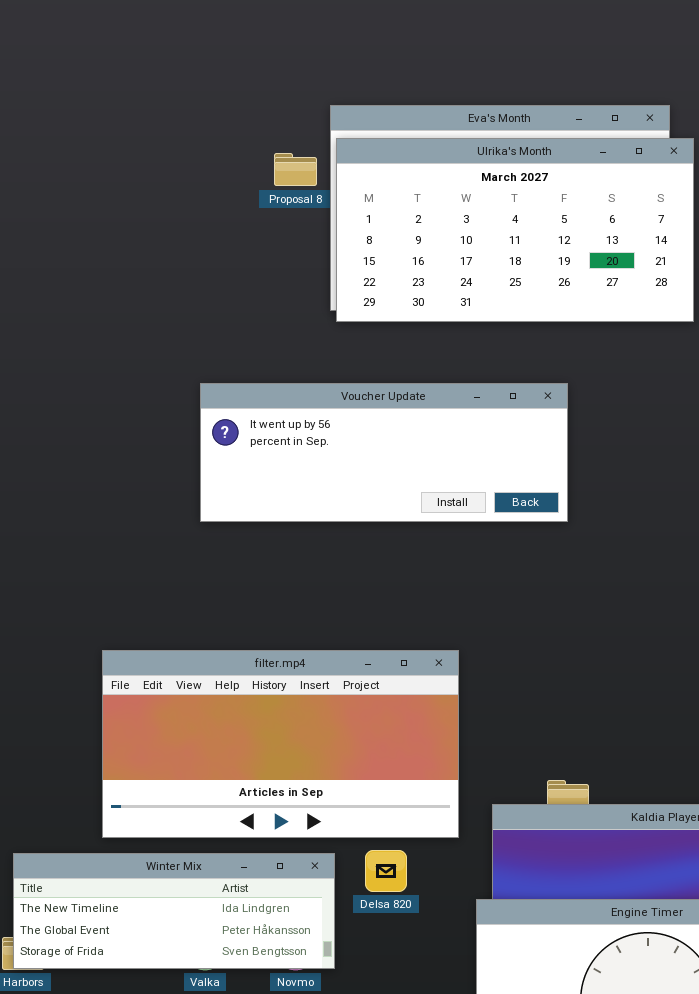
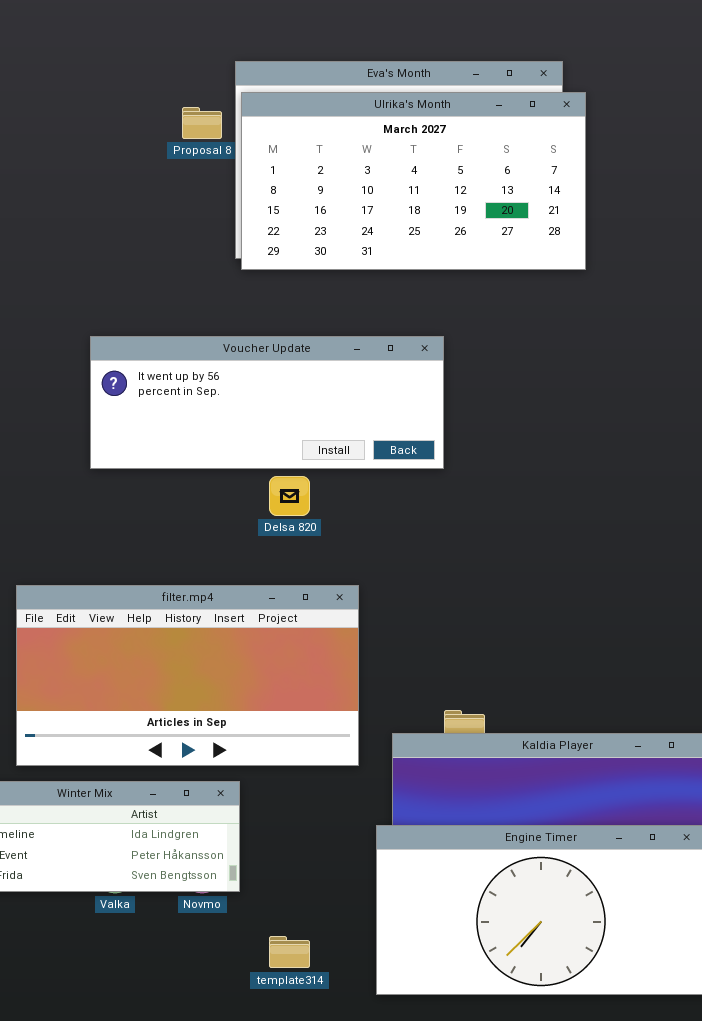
Voucher Update: [200,383,568,522] -> [90,336,444,469], moved
Delsa 820: [365,850,407,892] -> [269,476,310,516], moved

